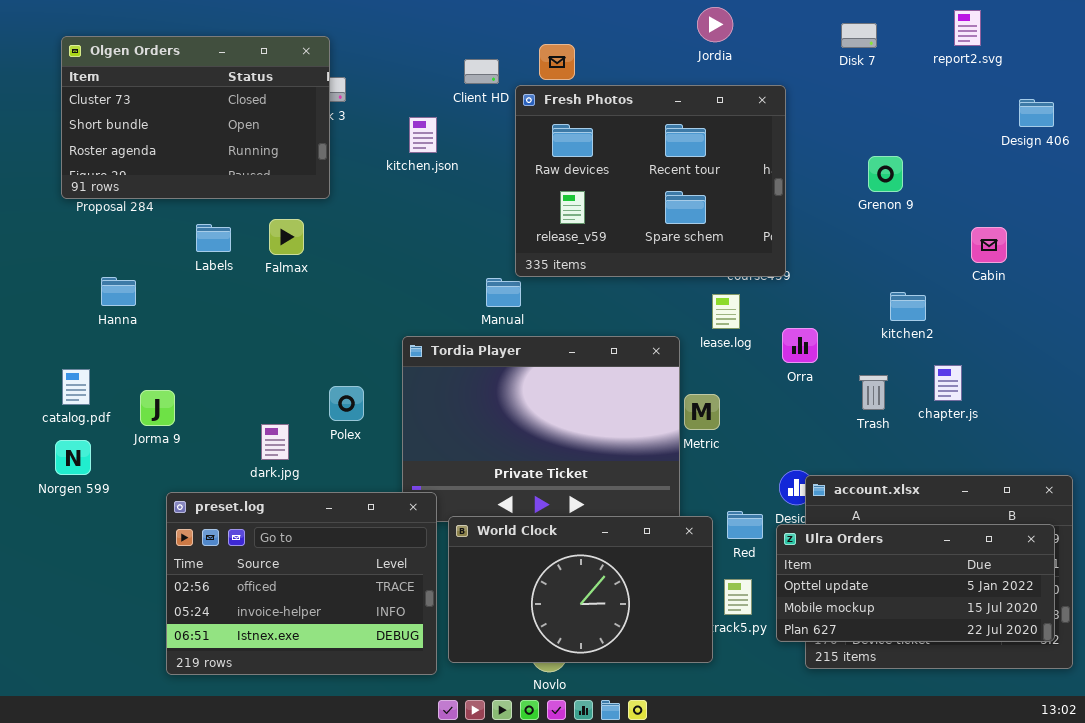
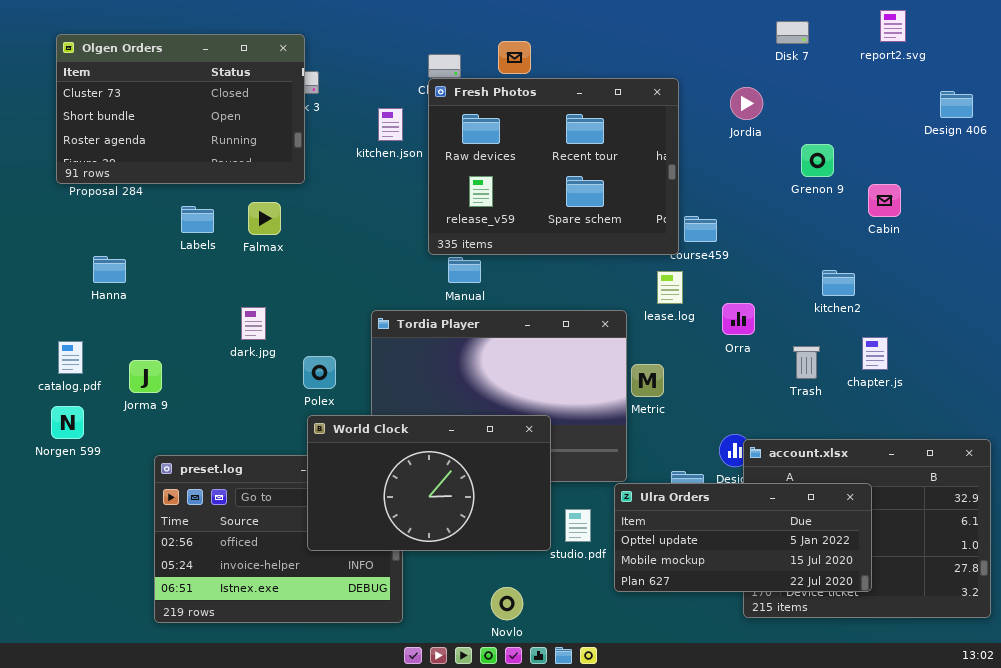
Jordia: [697,7,733,42] -> [730,87,763,120], moved
Fresh Photos: [515,85,786,277] -> [428,78,679,255], moved
Cabin: [971,227,1007,263] -> [868,184,901,217], moved
dark.jpg: [261,424,289,460] -> [241,307,266,340], moved
World Clock: [448,516,713,663] -> [307,415,551,551], moved
Ulra Orders: [776,524,1055,642] -> [614,483,872,592], moved

